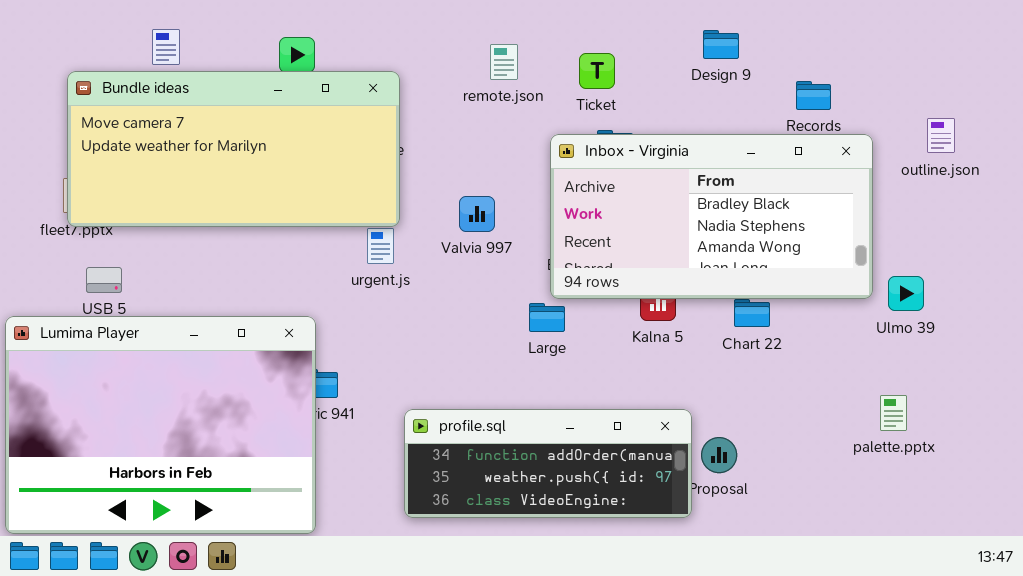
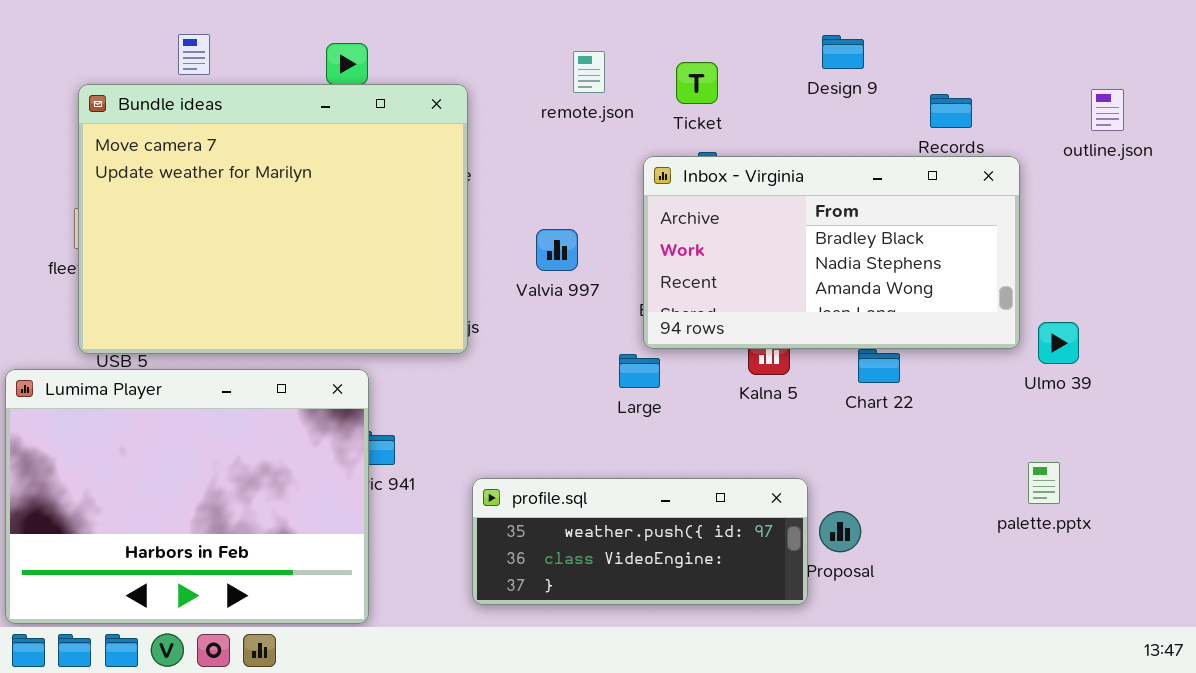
Bundle ideas: [67,71,400,227] -> [78,84,468,354], resized
outline.json: [927,118,955,153] -> [1091,89,1124,131], moved
profile.sql: [404,409,692,518] -> [472,478,808,605], scrolled down 1 row

